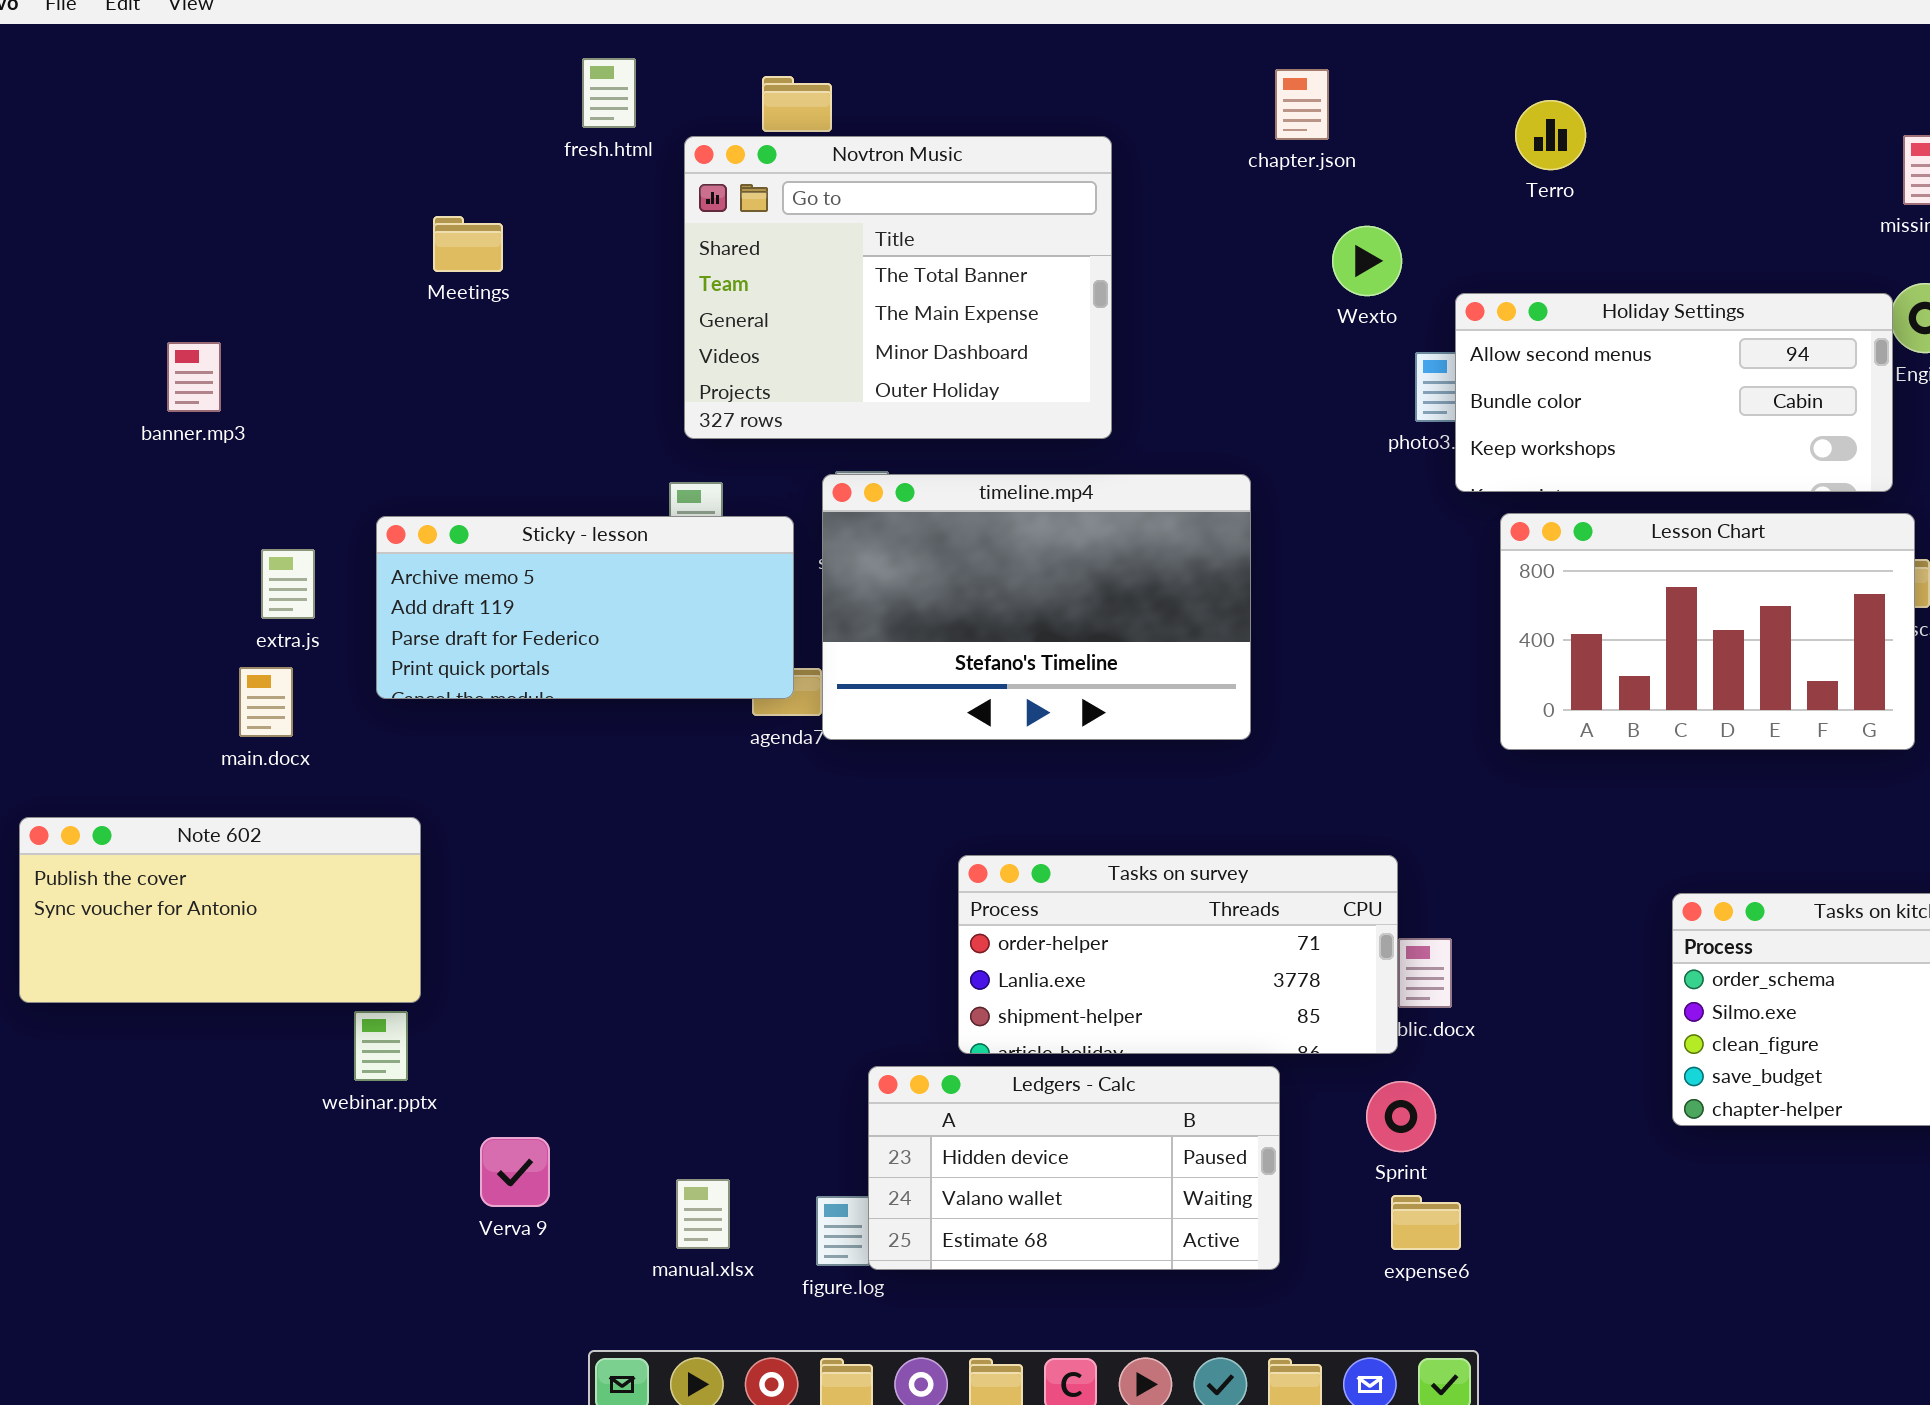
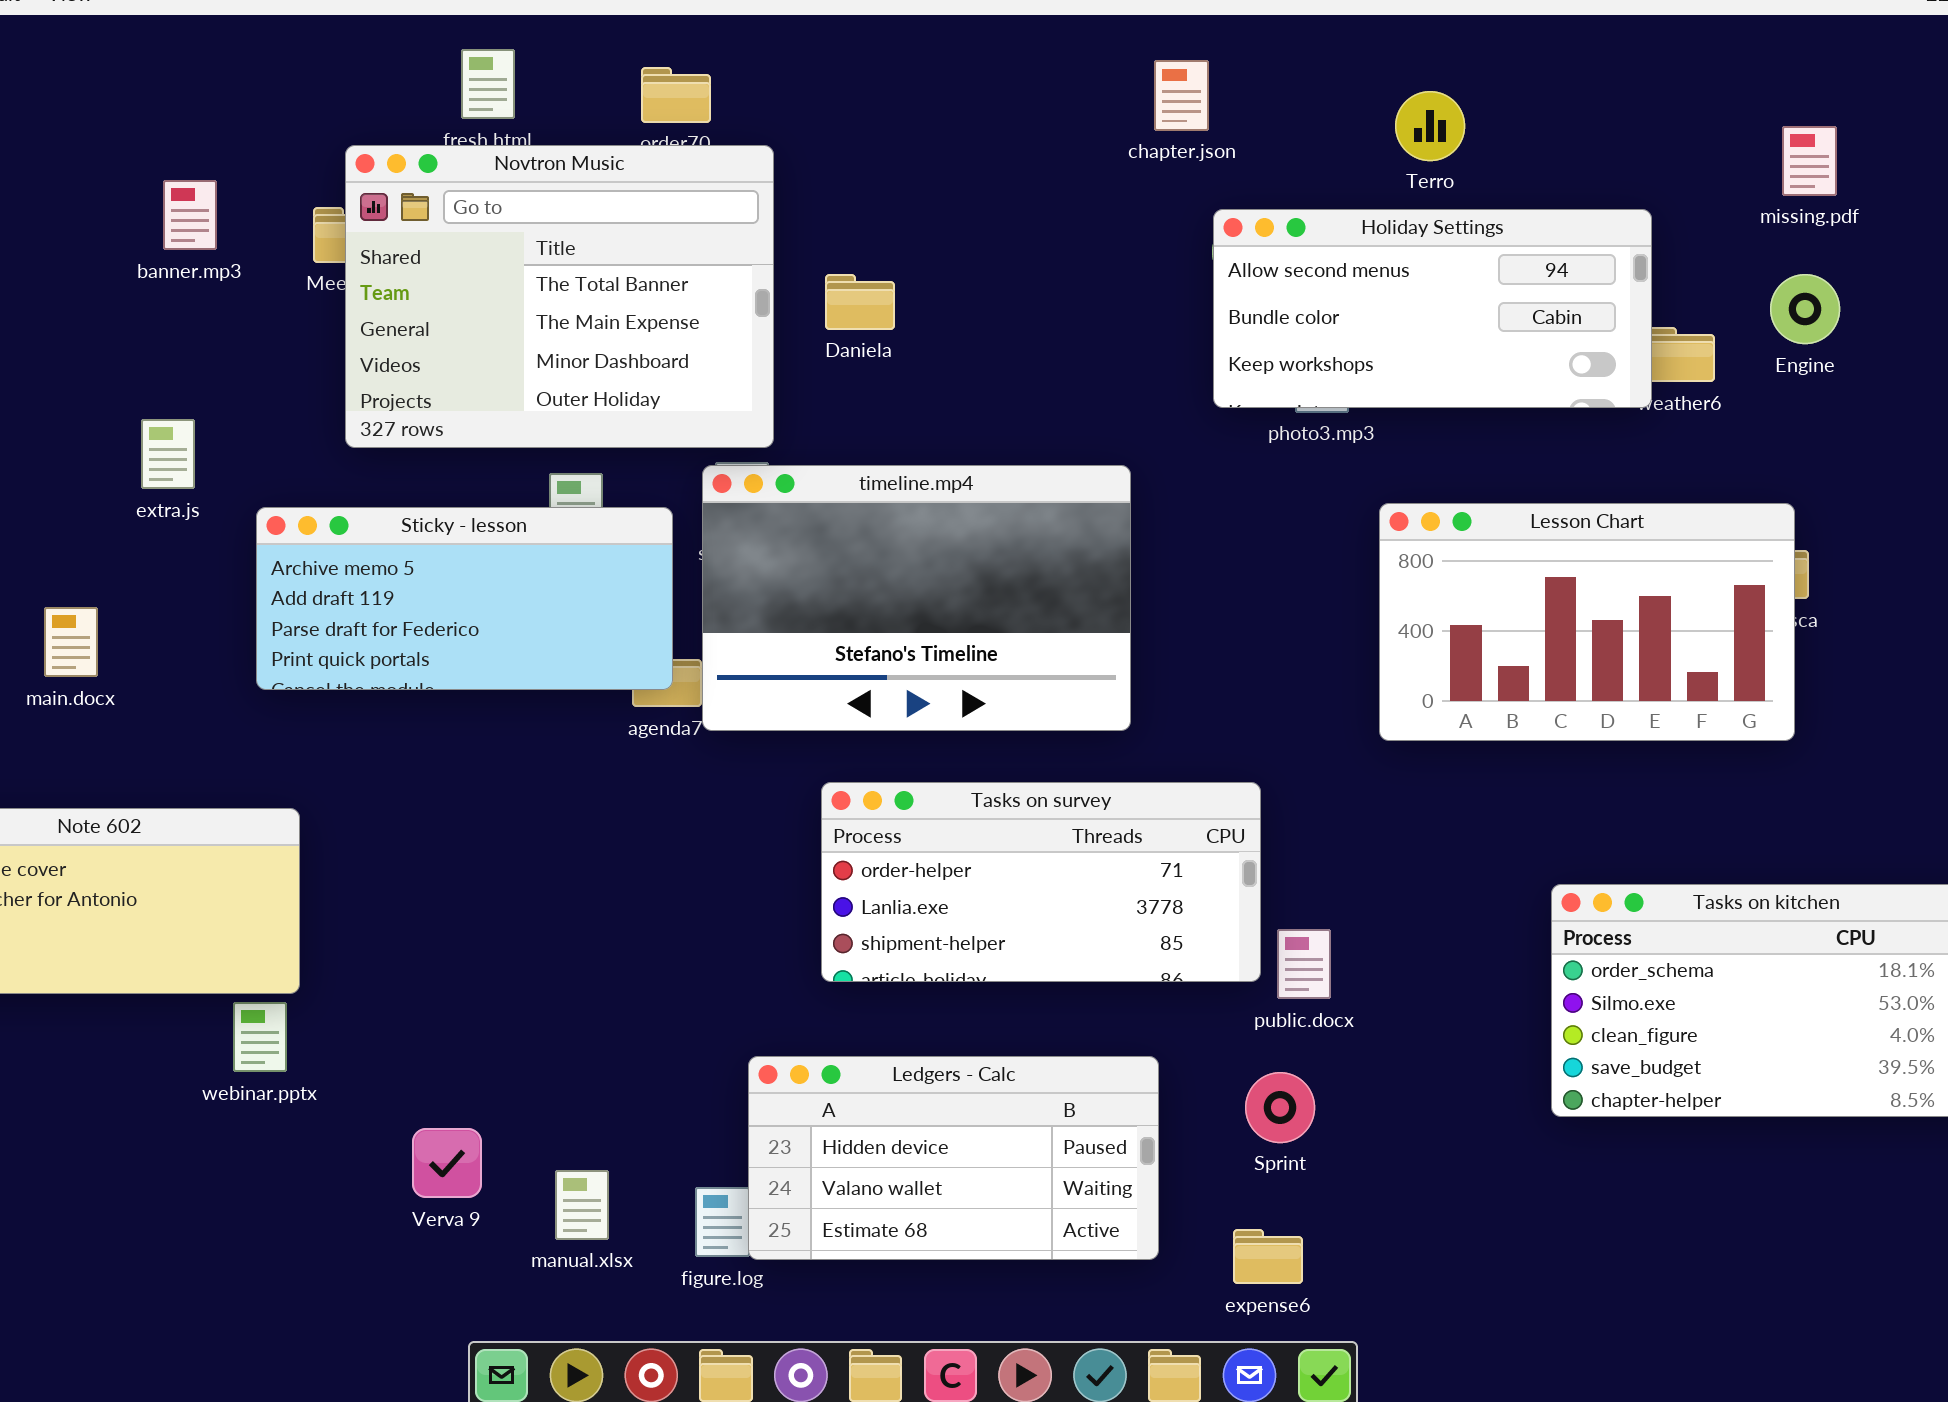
Novtron Music: [684,136,1112,439] -> [345,145,774,448], moved
Holiday Settings: [1455,293,1893,492] -> [1213,209,1652,408], moved
banner.mp3: [167,342,221,412] -> [163,180,217,250], moved
extra.js: [261,549,315,619] -> [141,419,195,489], moved
main.docx: [239,667,293,737] -> [44,607,98,677], moved
Tasks on survey: [958,855,1398,1054] -> [821,782,1261,982], moved
Verva 9: [480,1137,550,1207] -> [412,1128,482,1198], moved
expense6: [1391,1195,1461,1250] -> [1233,1229,1303,1284], moved

